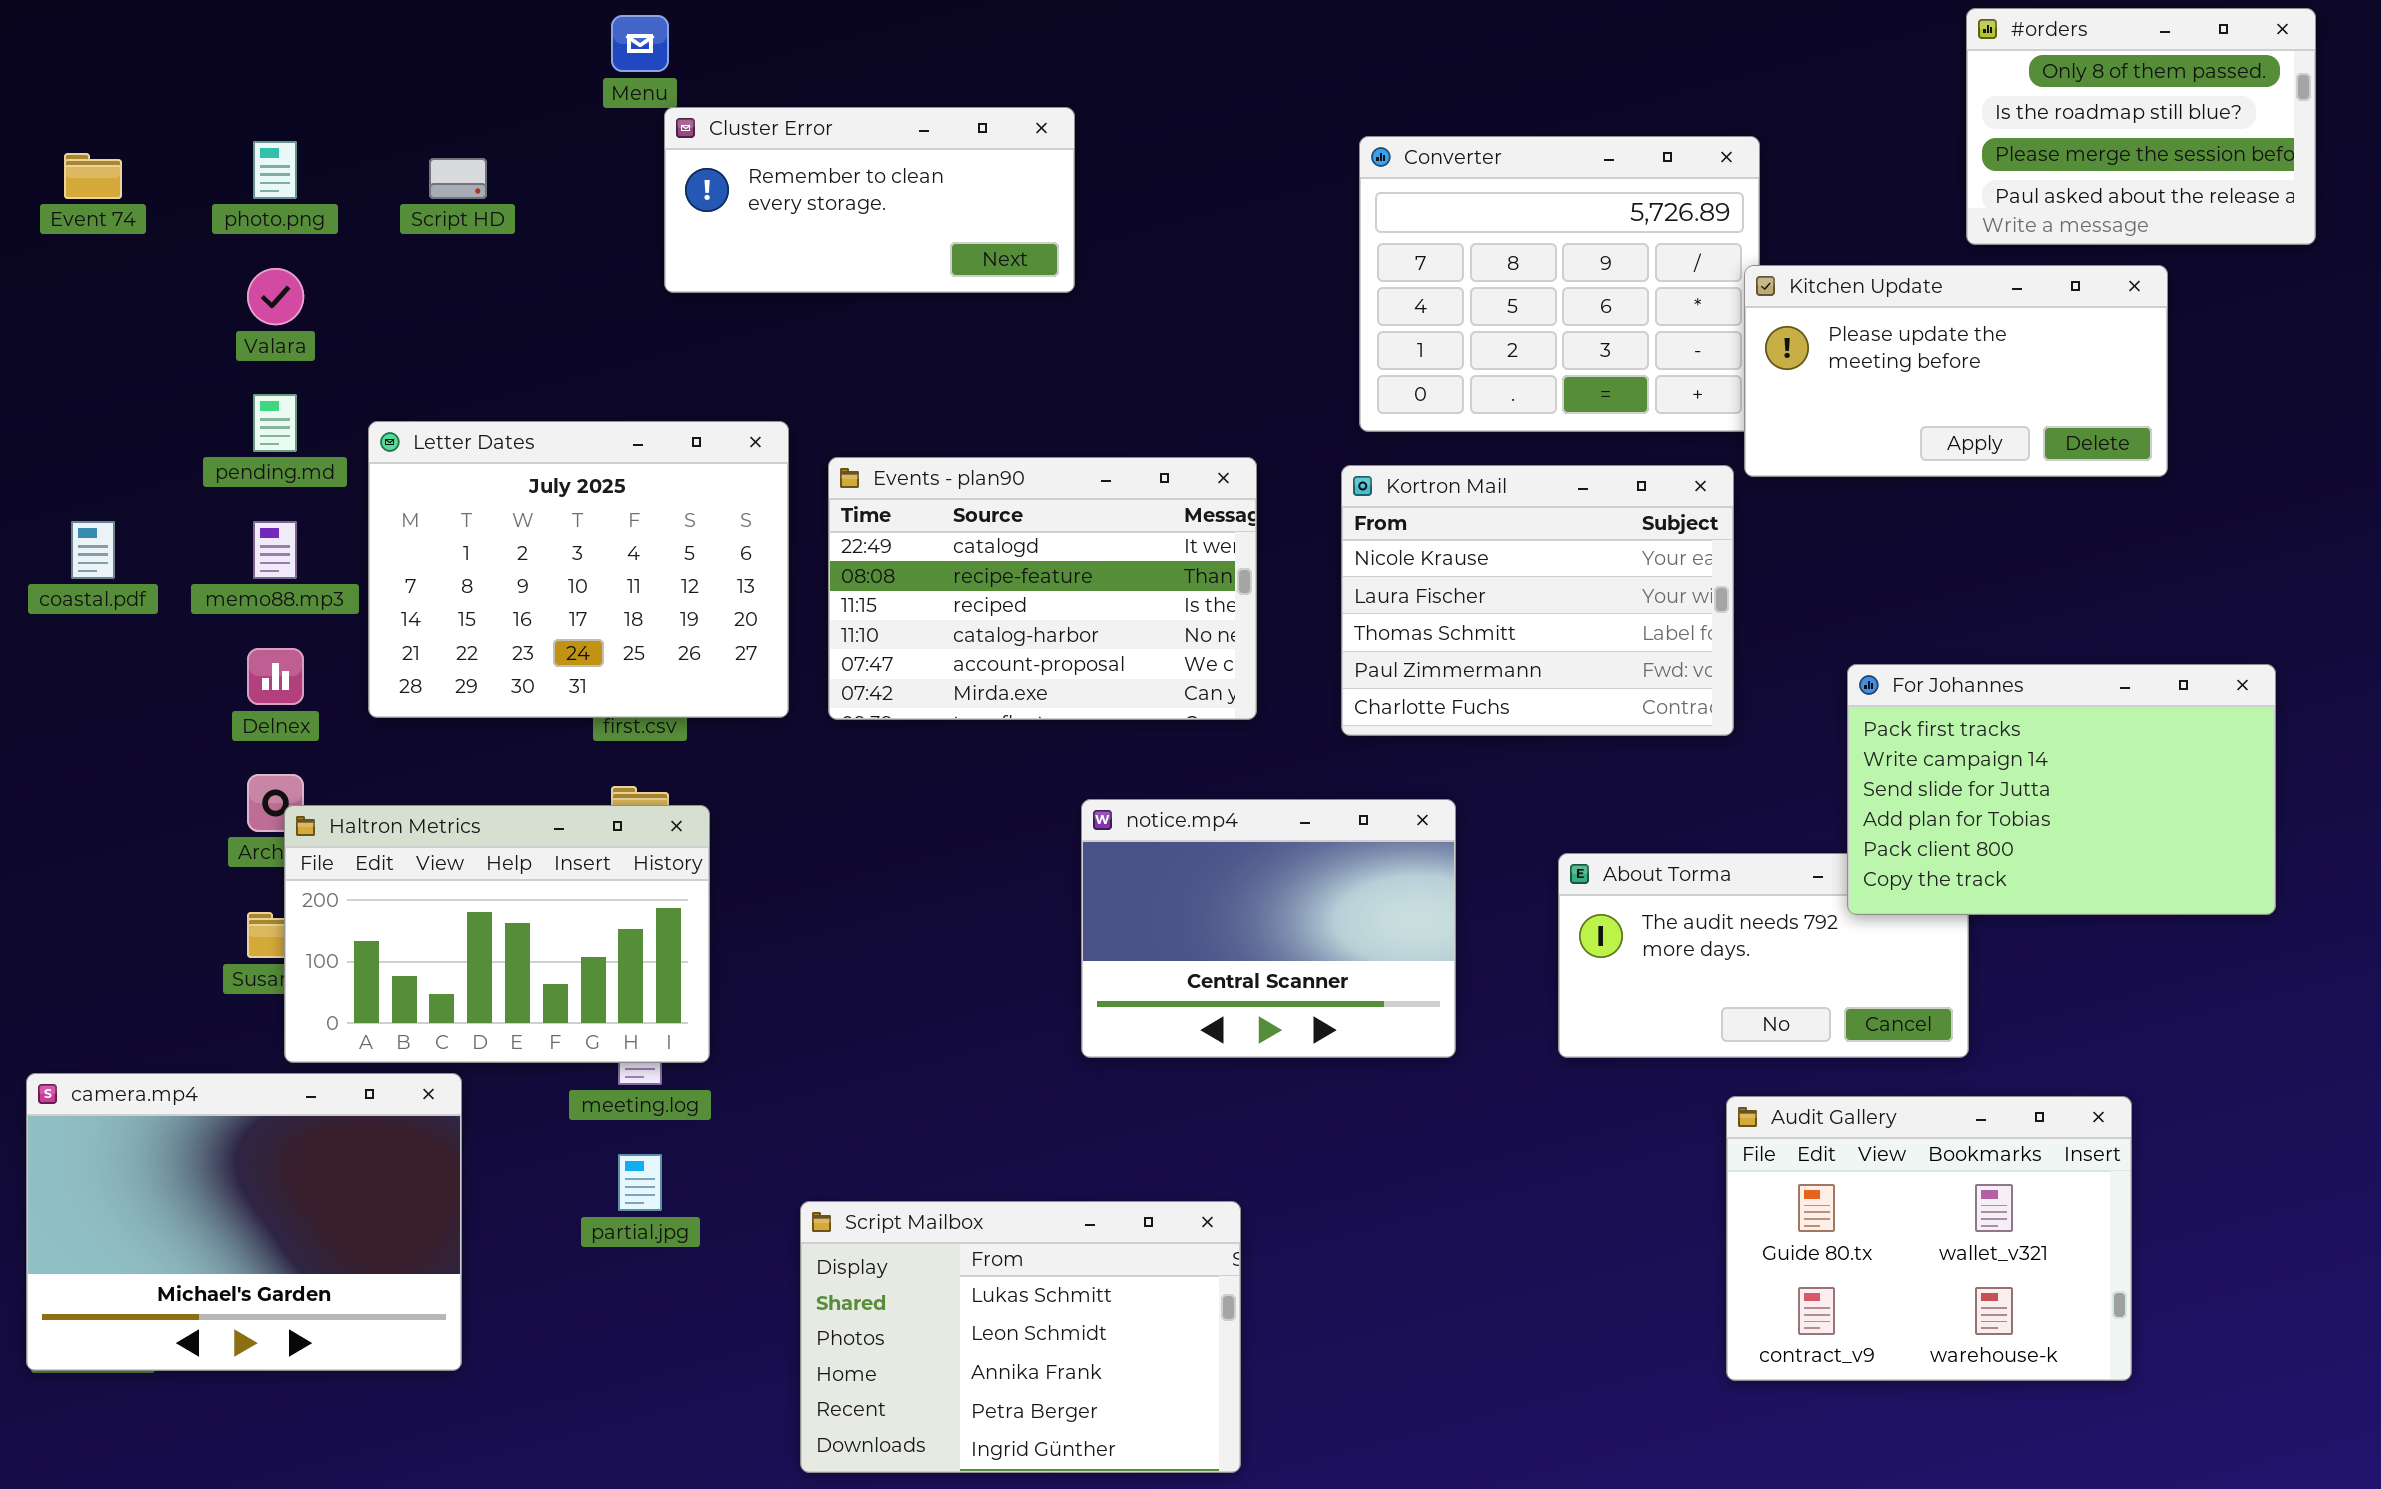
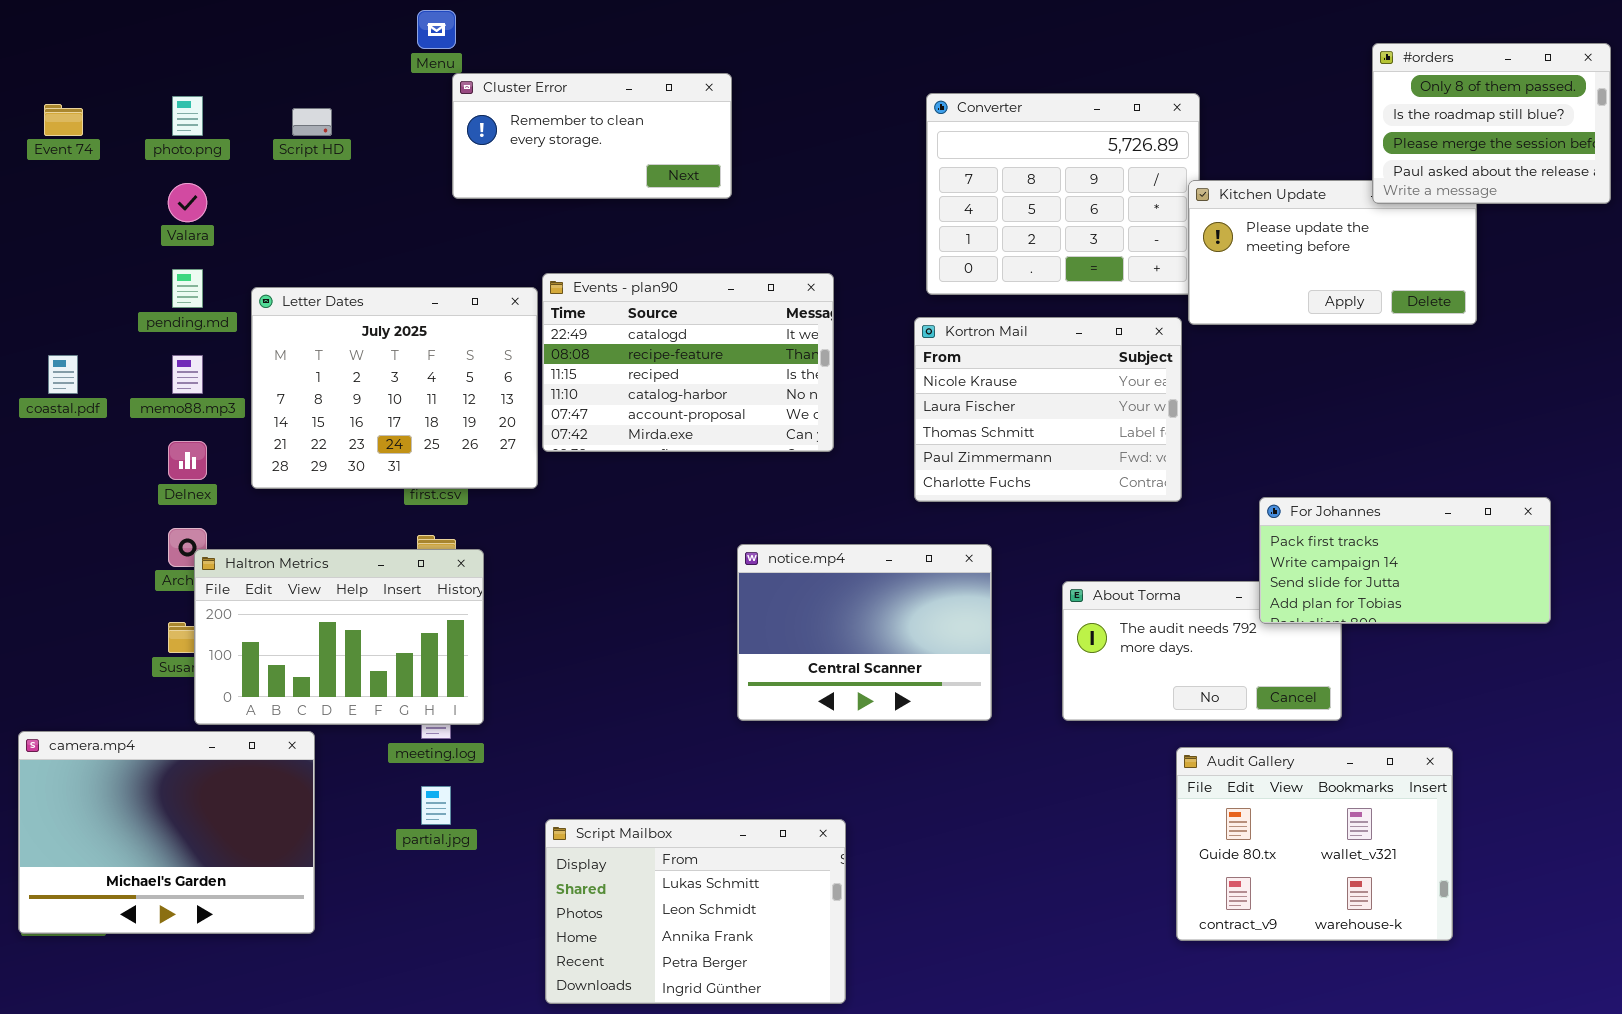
#orders: [1966,8,2316,245] -> [1372,43,1611,204], moved
Events - plan90: [828,457,1257,720] -> [542,273,834,452], moved
For Johannes: [1847,664,2276,915] -> [1259,497,1551,624], resized

